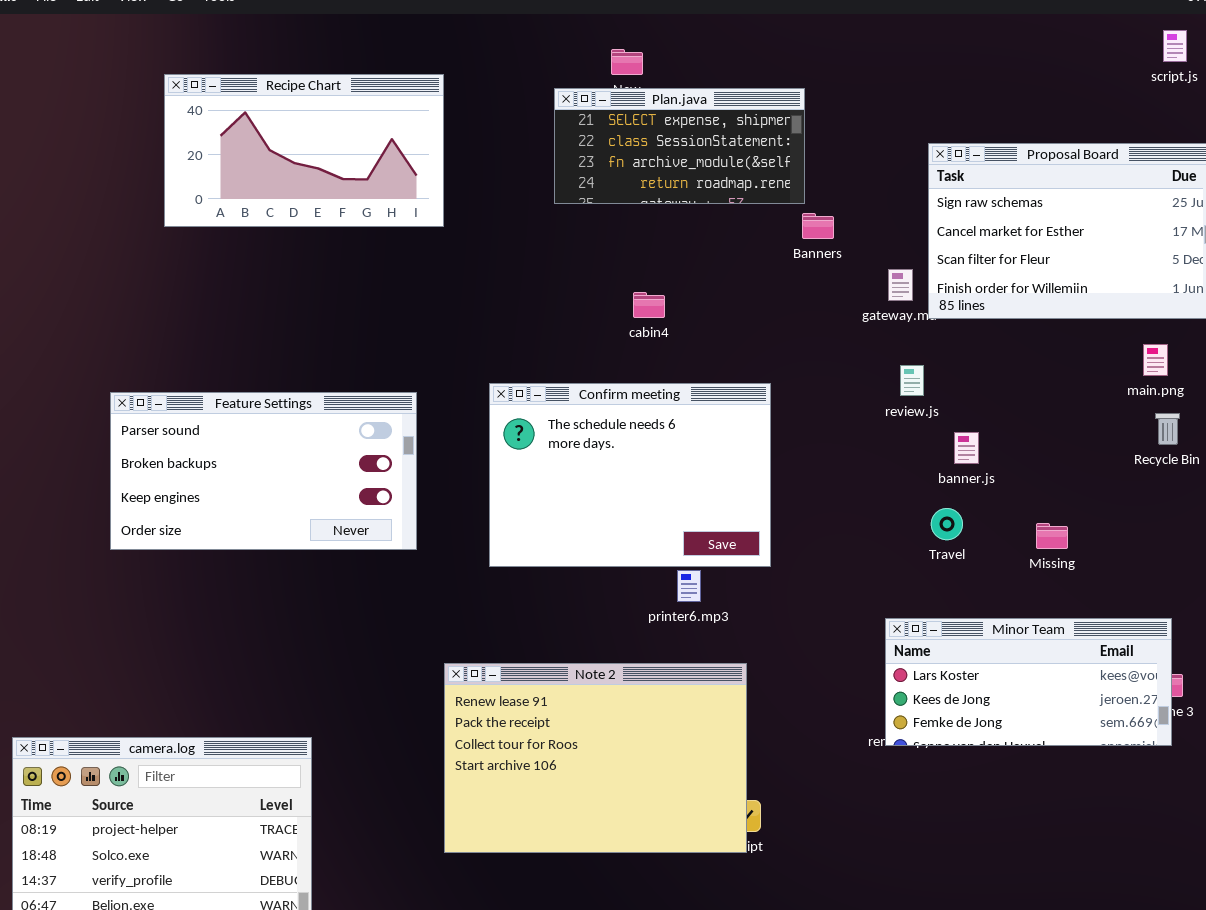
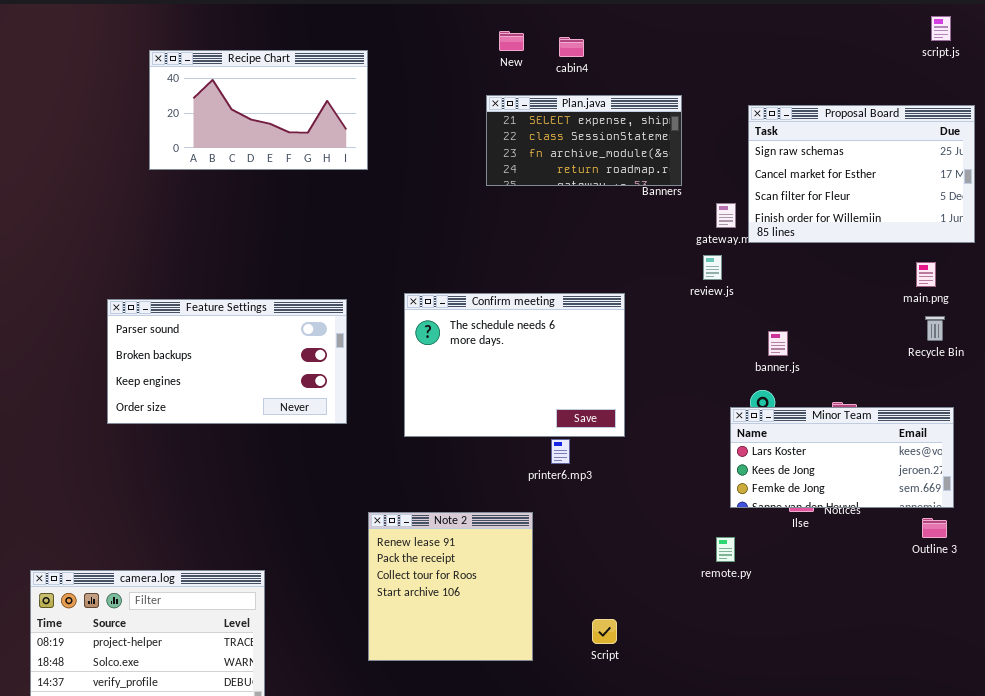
Plan.java: [554,88,805,204] -> [486,95,682,186], moved
cabin4: [633,292,665,318] -> [559,37,584,57], moved
review.js: [900,365,924,396] -> [703,255,722,280], moved
Minor Team: [885,618,1172,746] -> [730,407,954,508], moved
Note 2: [444,663,747,853] -> [368,512,533,661], resized

